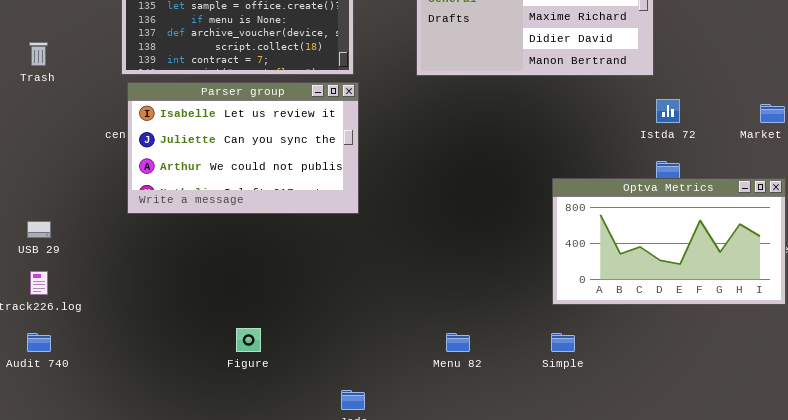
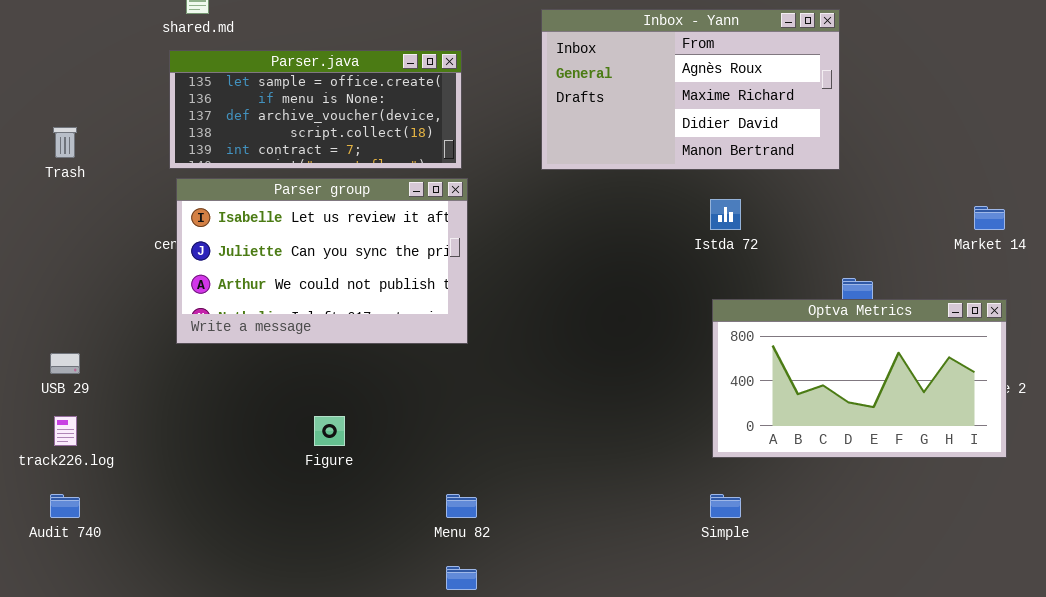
Istda 72: [656,99,680,123] -> [710,199,741,230], moved
Figure: [236,328,261,352] -> [314,416,345,446], moved
Menu 82: [446,333,470,352] -> [446,494,477,518], moved

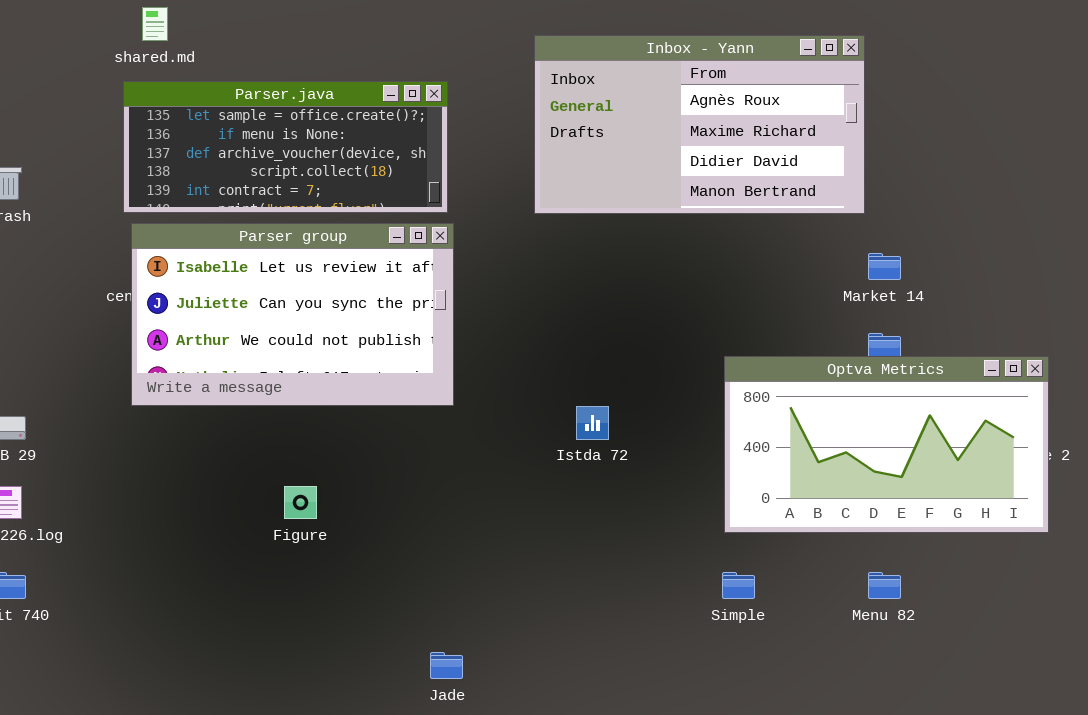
Istda 72: [710,199,741,230] -> [576,406,609,440], moved
Market 14: [974,206,1005,230] -> [868,253,901,280], moved
Menu 82: [446,494,477,518] -> [868,572,901,599], moved

